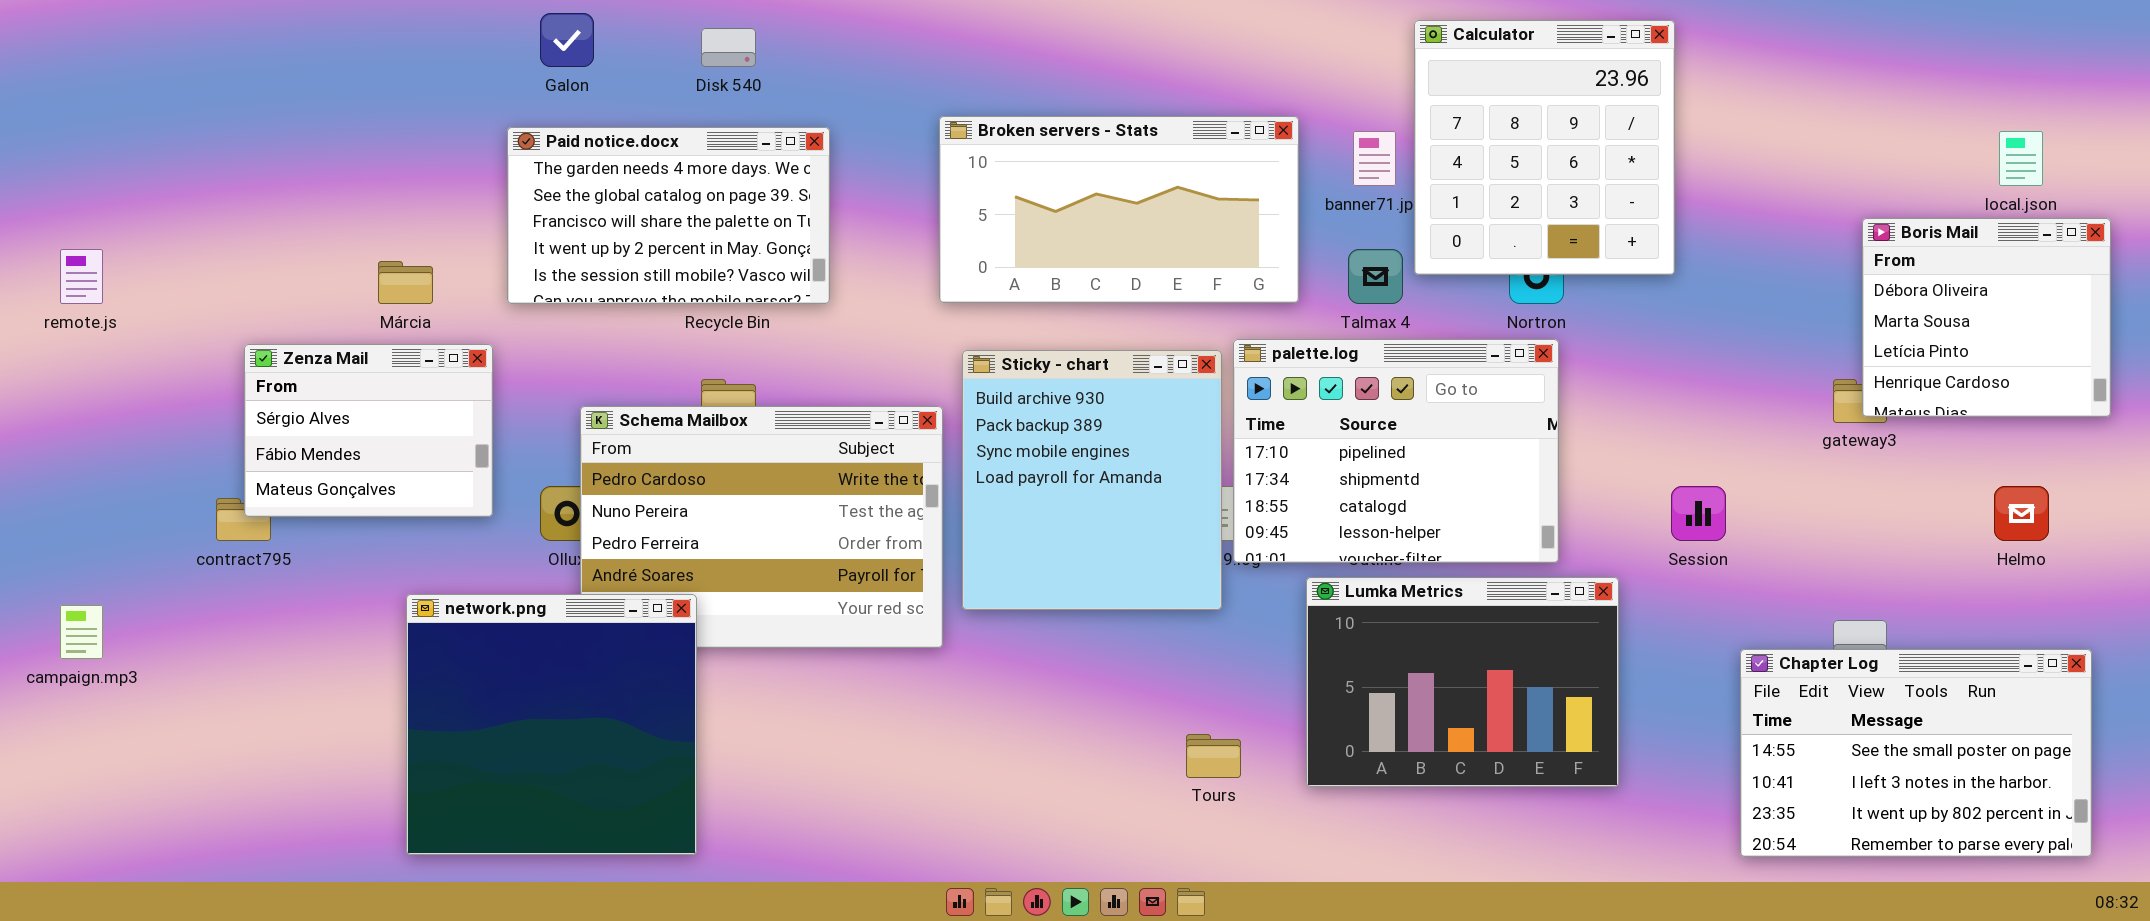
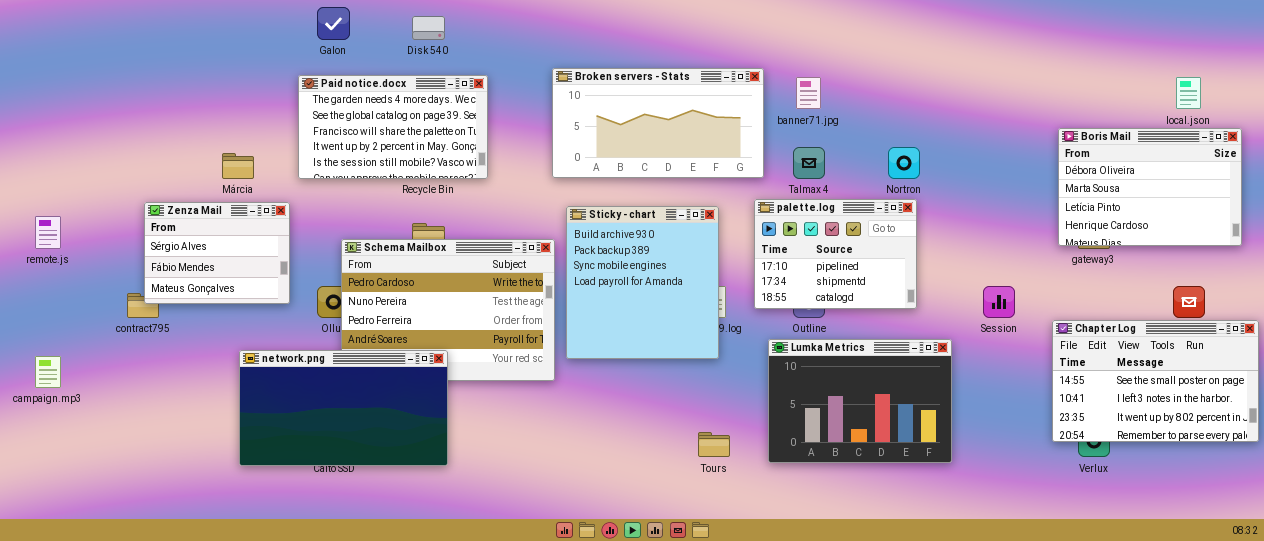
Calculator: [1414,20,1675,275] -> none, closed
Boris Mail: [1862,218,2111,417] -> [1058,128,1242,246], resized
remote.js: [60,249,103,304] -> [35,216,61,249], moved
palette.log: [1233,339,1559,563] -> [754,199,917,309], resized
network.png: [406,594,697,855] -> [239,350,448,466], resized
Chapter Log: [1740,649,2092,857] -> [1052,320,1259,442], moved

